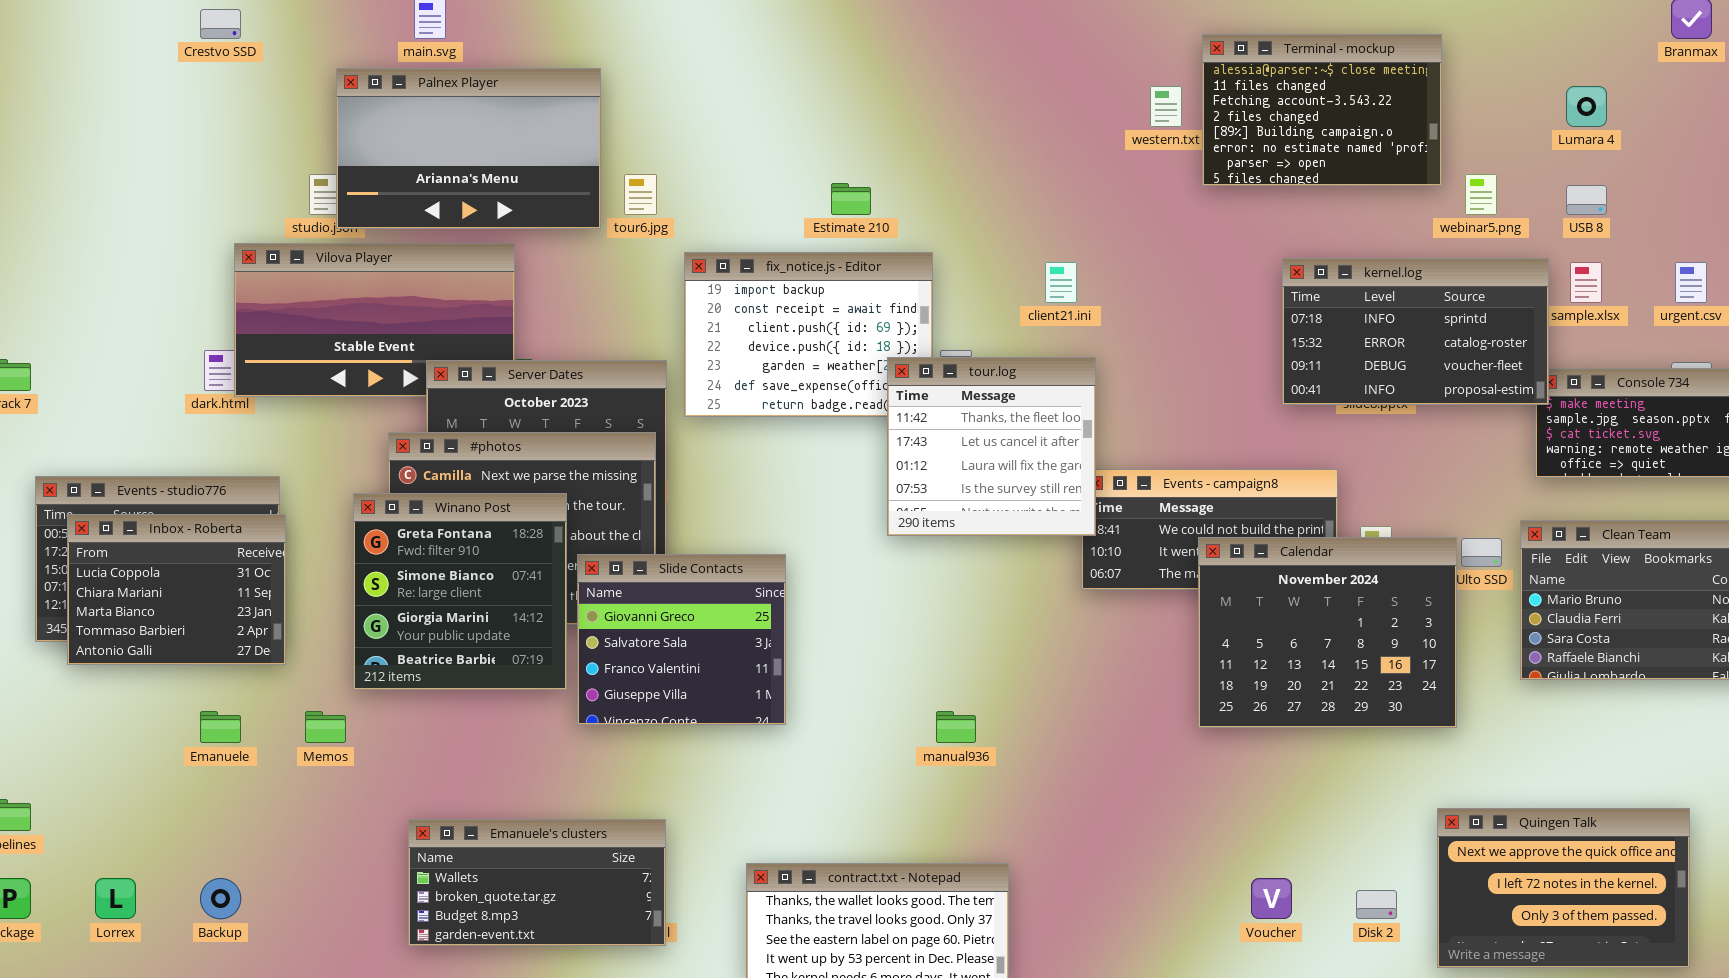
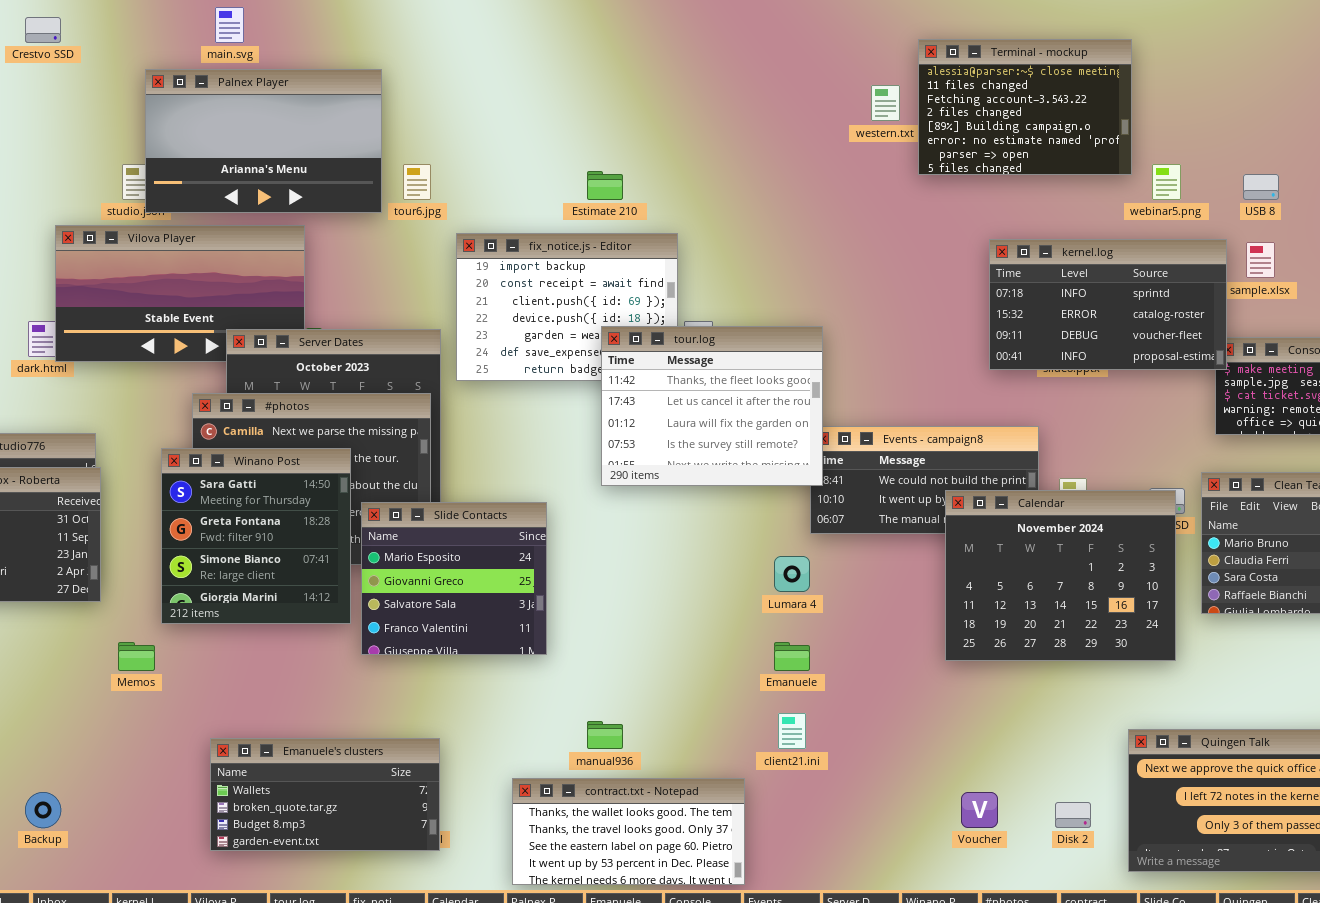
Lumara 4: [1566,86,1607,127] -> [774,556,810,592], moved
client21.ini: [1045,262,1077,303] -> [778,713,806,749], moved
tour.log: [887,357,1096,536] -> [601,326,823,486], resized
Winano Post: [353,493,567,690] -> [161,448,351,624], scrolled up 1 row
Calendar: [1198,537,1457,728] -> [945,490,1176,661], moved
Slide Contacts: [577,554,786,725] -> [361,502,547,655], scrolled up 1 row
Emanuele: [200,711,241,743] -> [774,642,810,671], moved
manual936: [936,711,976,743] -> [587,721,623,749], moved

